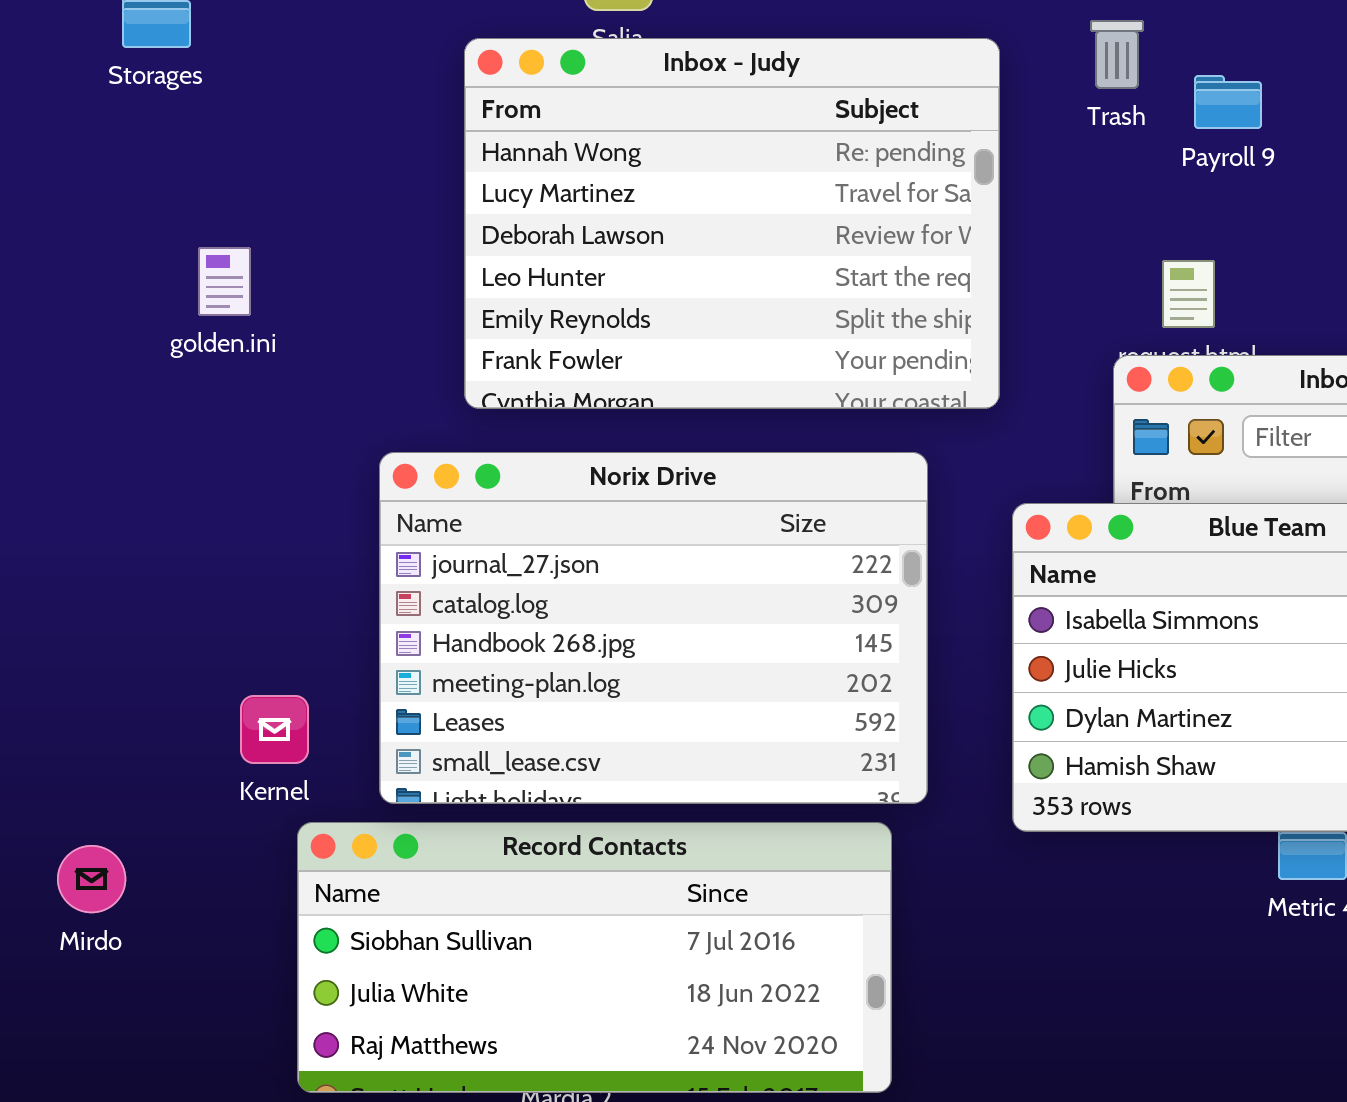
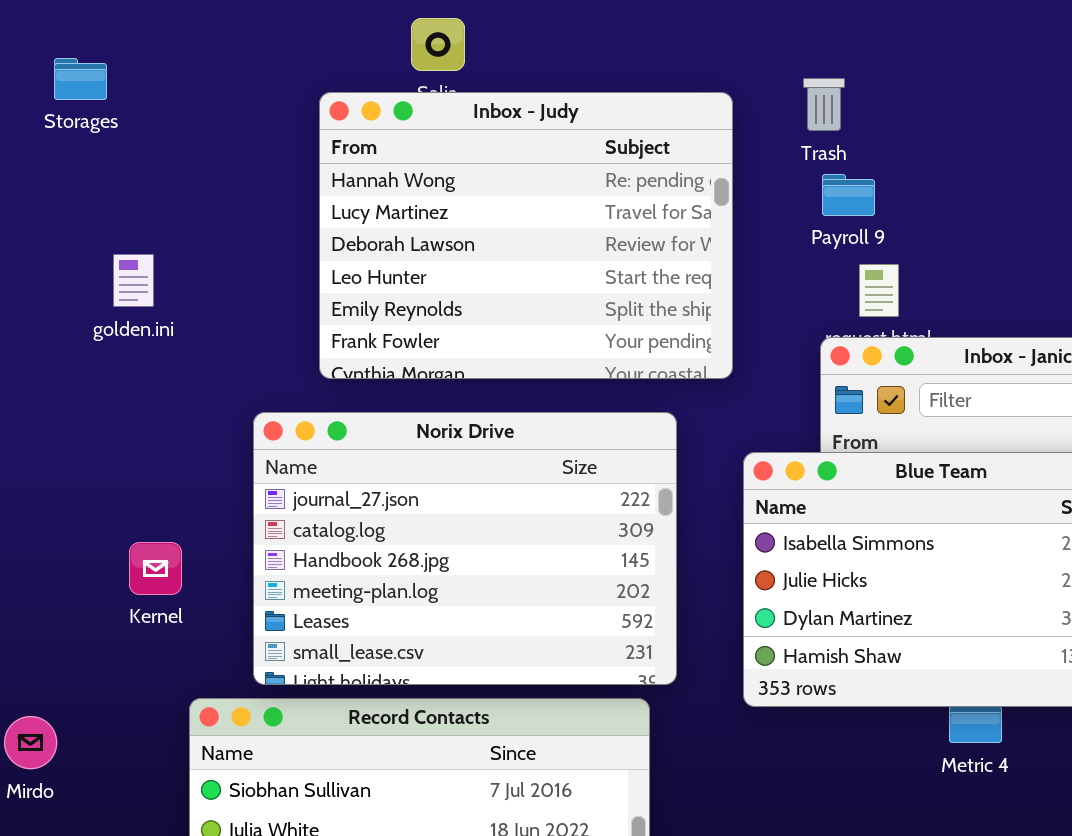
Payroll 9: [1194,75,1262,129] -> [822,174,875,216], moved
Kernel: [240,695,309,764] -> [129,542,182,595], moved

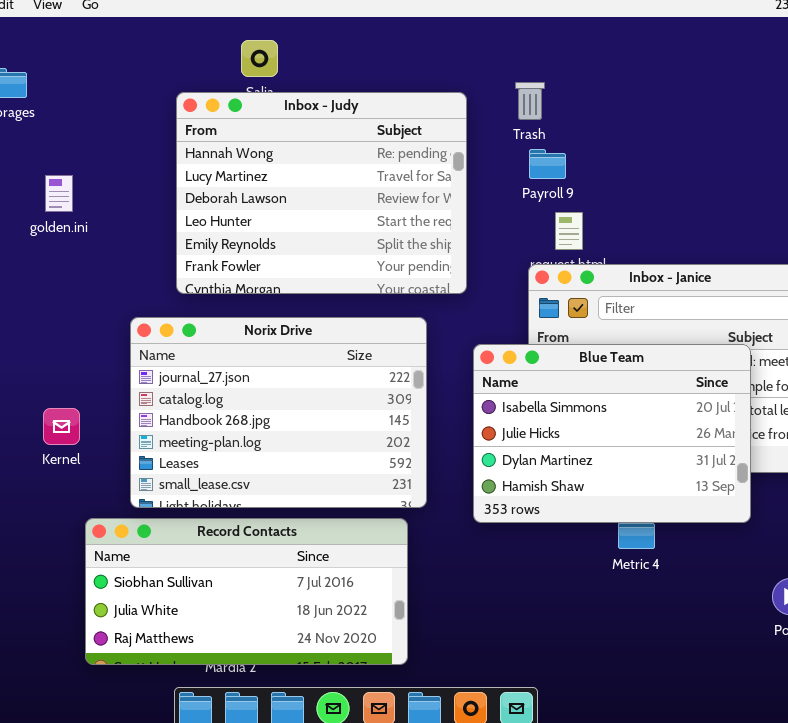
golden.ini: [113,254,154,307] -> [45,175,73,212], moved

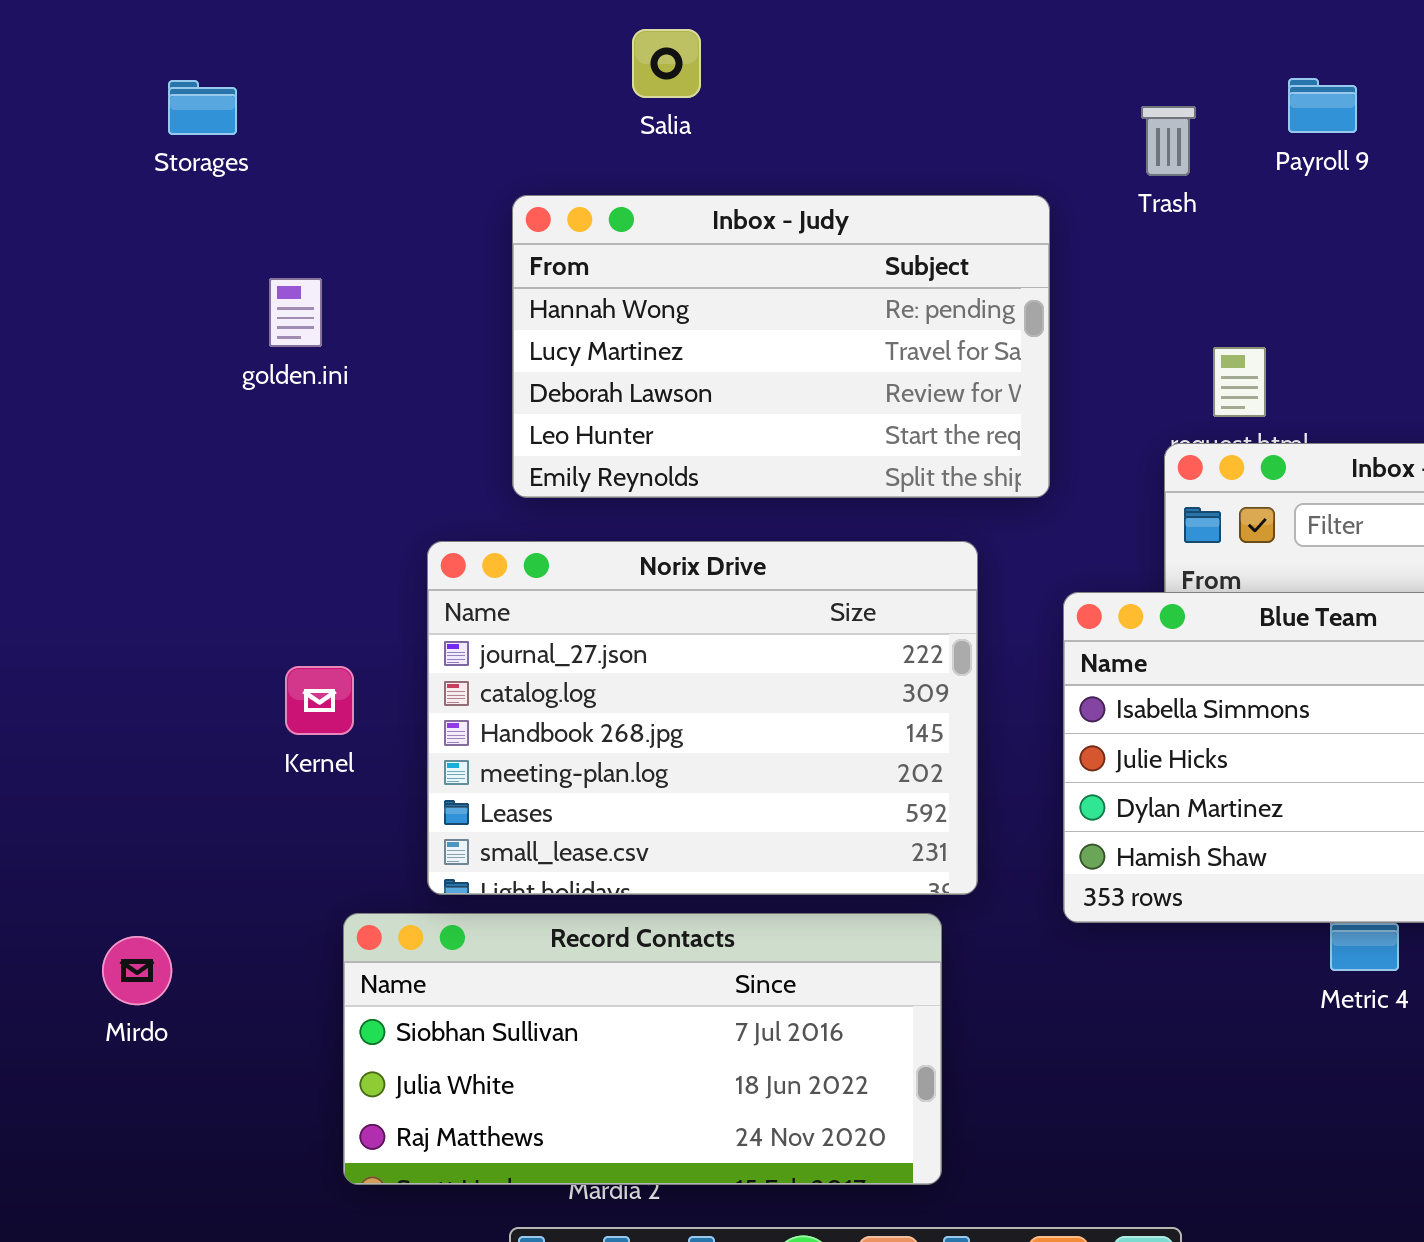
Inbox - Judy: [176,92,467,294] -> [512,195,1050,498], resized
Payroll 9: [529,149,566,179] -> [1288,78,1357,133], moved
Kernel: [43,408,80,445] -> [285,666,354,735], moved

